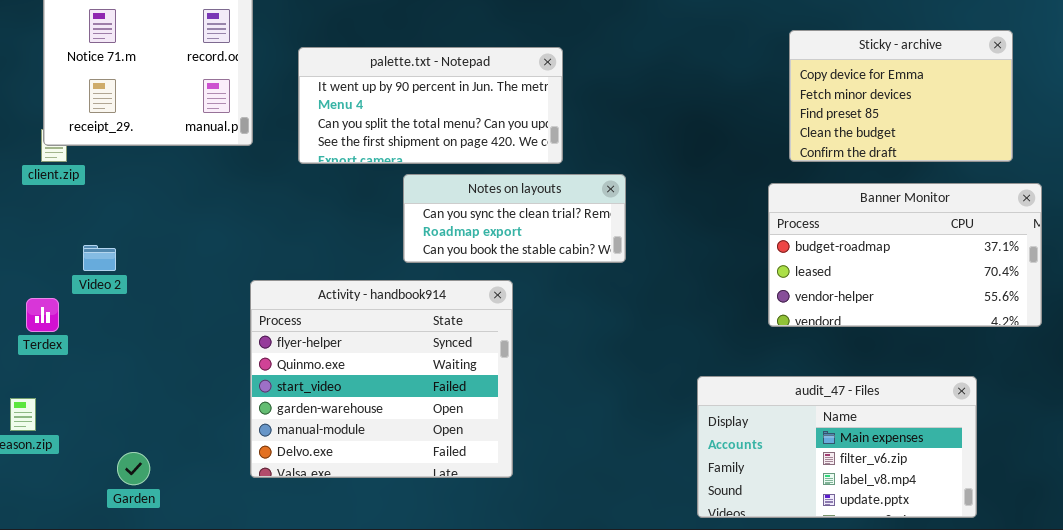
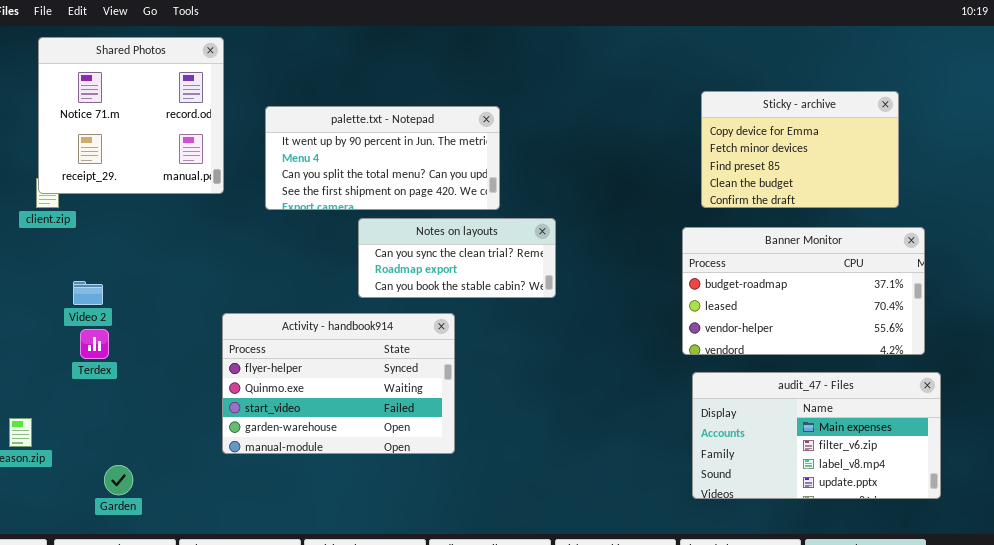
Activity - handbook914: [250,280,513,478] -> [222,313,455,454], resized
Terdex: [26,298,59,332] -> [80,329,109,359], moved
audit_47 - Files: [697,376,977,518] -> [692,372,941,499], moved

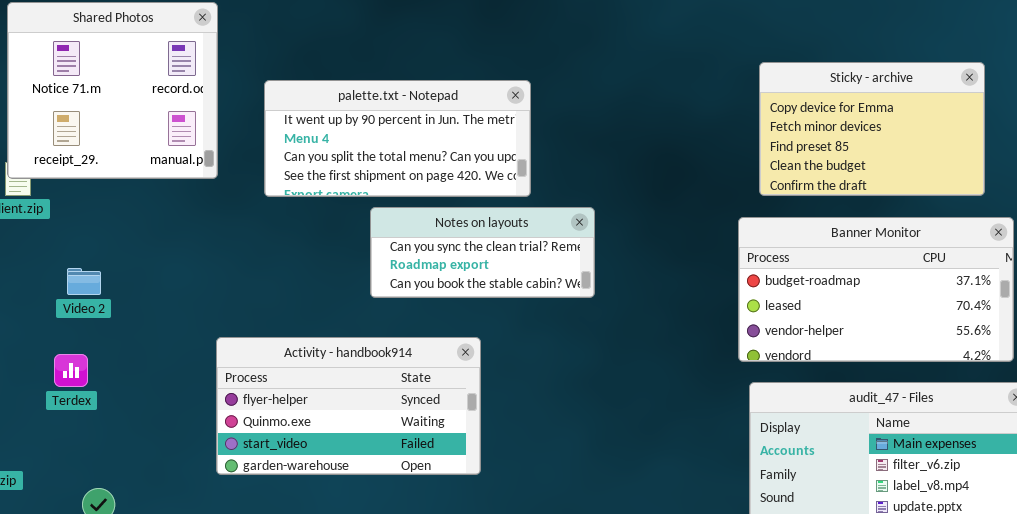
Video 2: [73,281,103,305] -> [67,268,101,295], moved
Activity - handbook914: [222,313,455,454] -> [216,337,481,475], resized
Terdex: [80,329,109,359] -> [54,354,88,387], moved

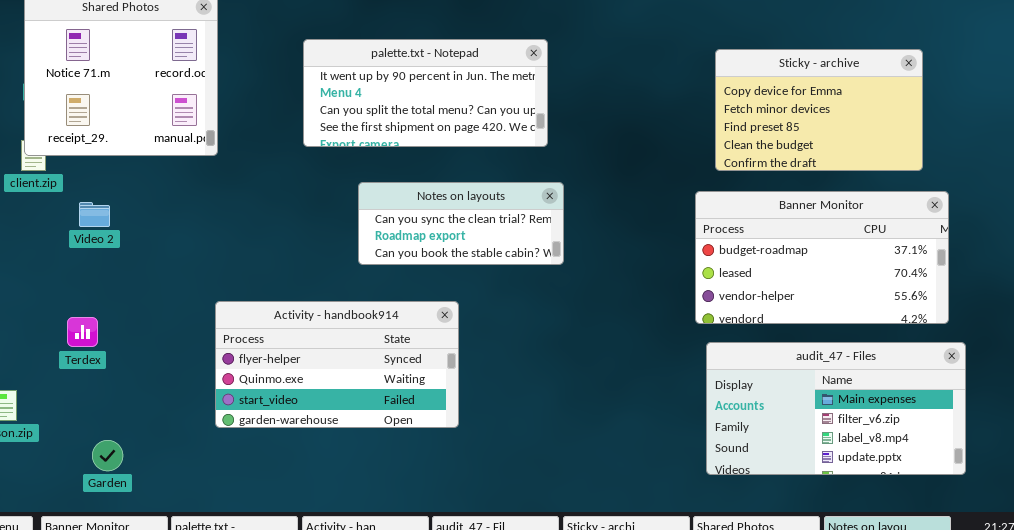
palette.txt - Notepad: [264,80,531,197] -> [303,39,548,147], moved
Video 2: [67,268,101,295] -> [79,202,110,227], moved

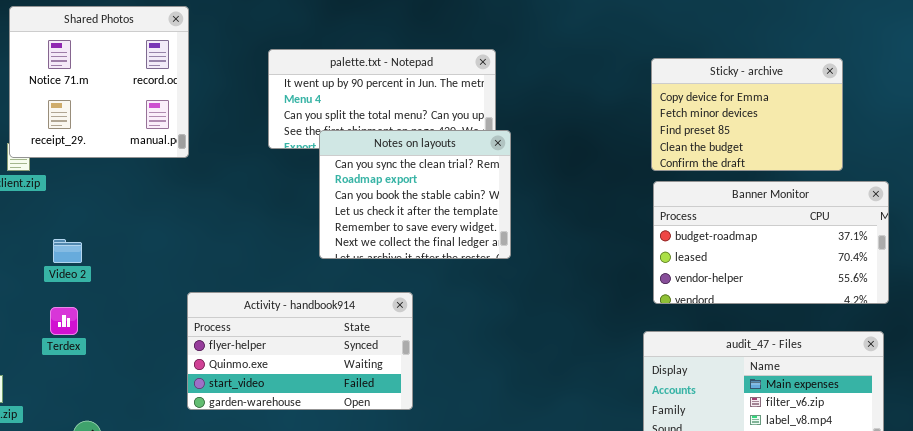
Notes on layouts: [358,182,564,265] -> [319,130,511,259], resized
Banner Monitor: [695,191,949,324] -> [653,181,889,304], moved
Video 2: [79,202,110,227] -> [53,239,82,263], moved

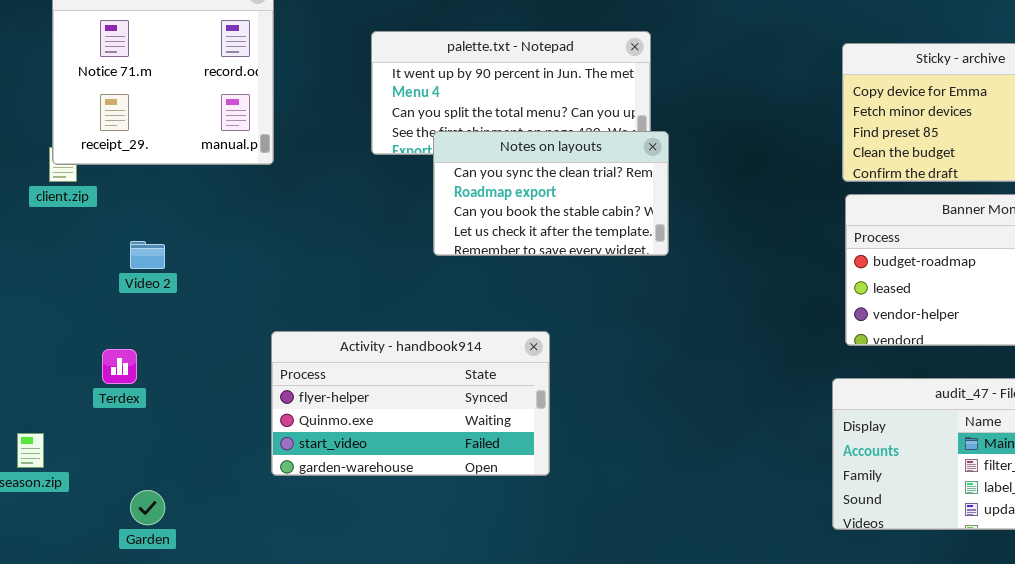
Notes on layouts: [319,130,511,259] -> [433,131,669,256], resized
Video 2: [53,239,82,263] -> [130,241,165,269], moved

